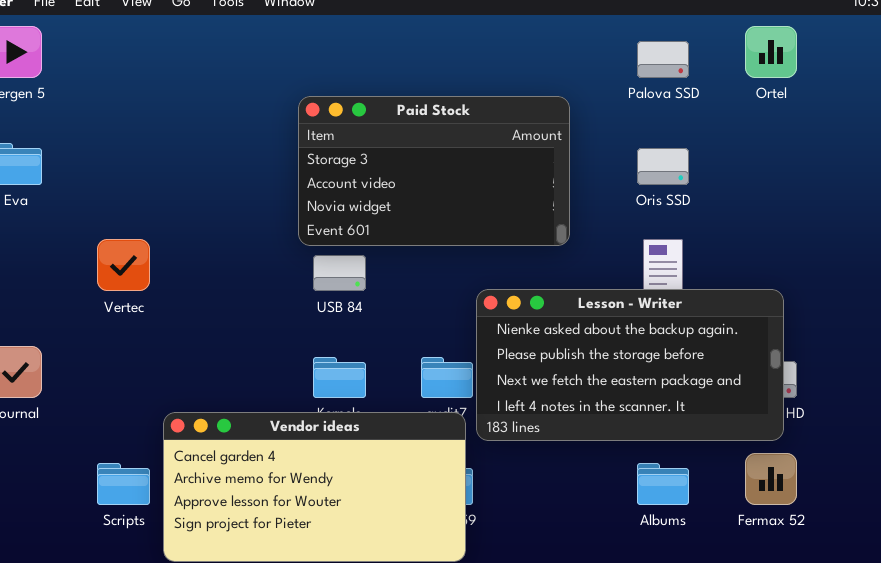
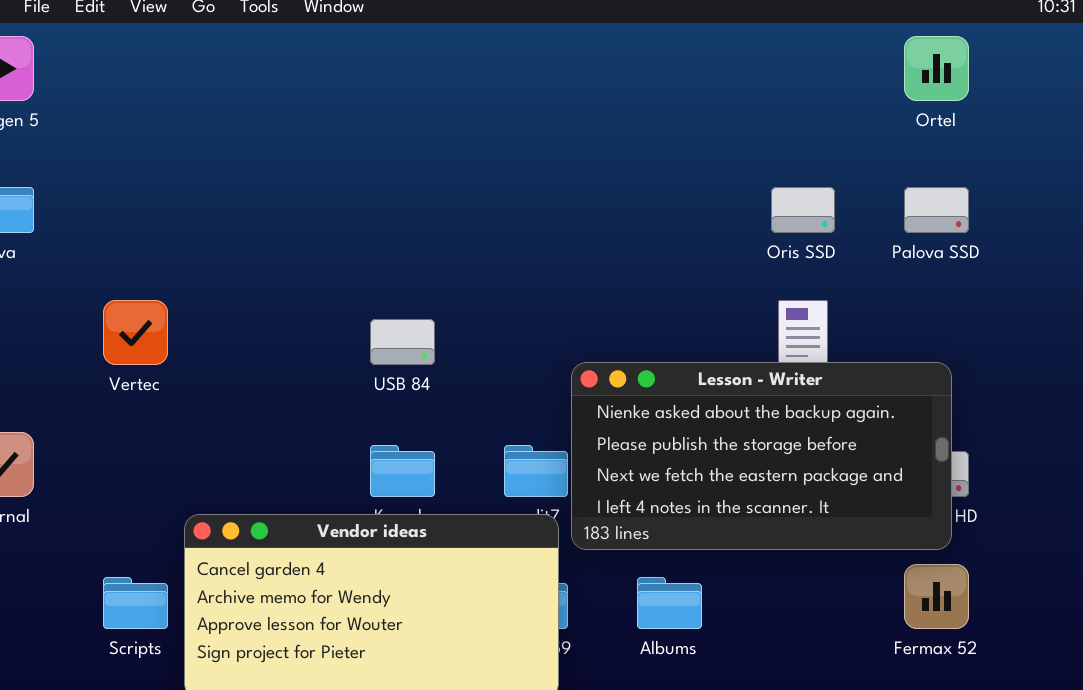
Palova SSD: [637,41,689,78] -> [904,187,969,233], moved
Paid Stock: [298,96,570,246] -> none, closed
Albums: [637,463,689,505] -> [637,577,702,629], moved

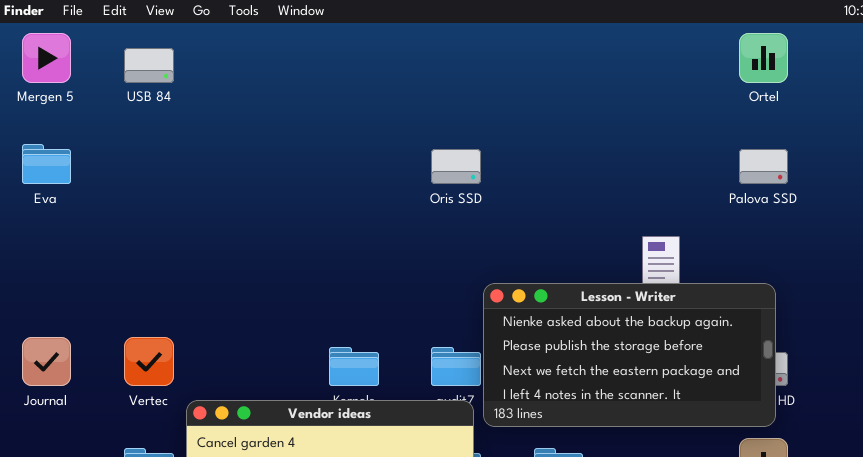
Oris SSD: [771,187,835,233] -> [431,149,481,184], moved
Vertec: [103,300,168,365] -> [124,337,174,386], moved
USB 84: [370,319,435,365] -> [124,48,174,83], moved

